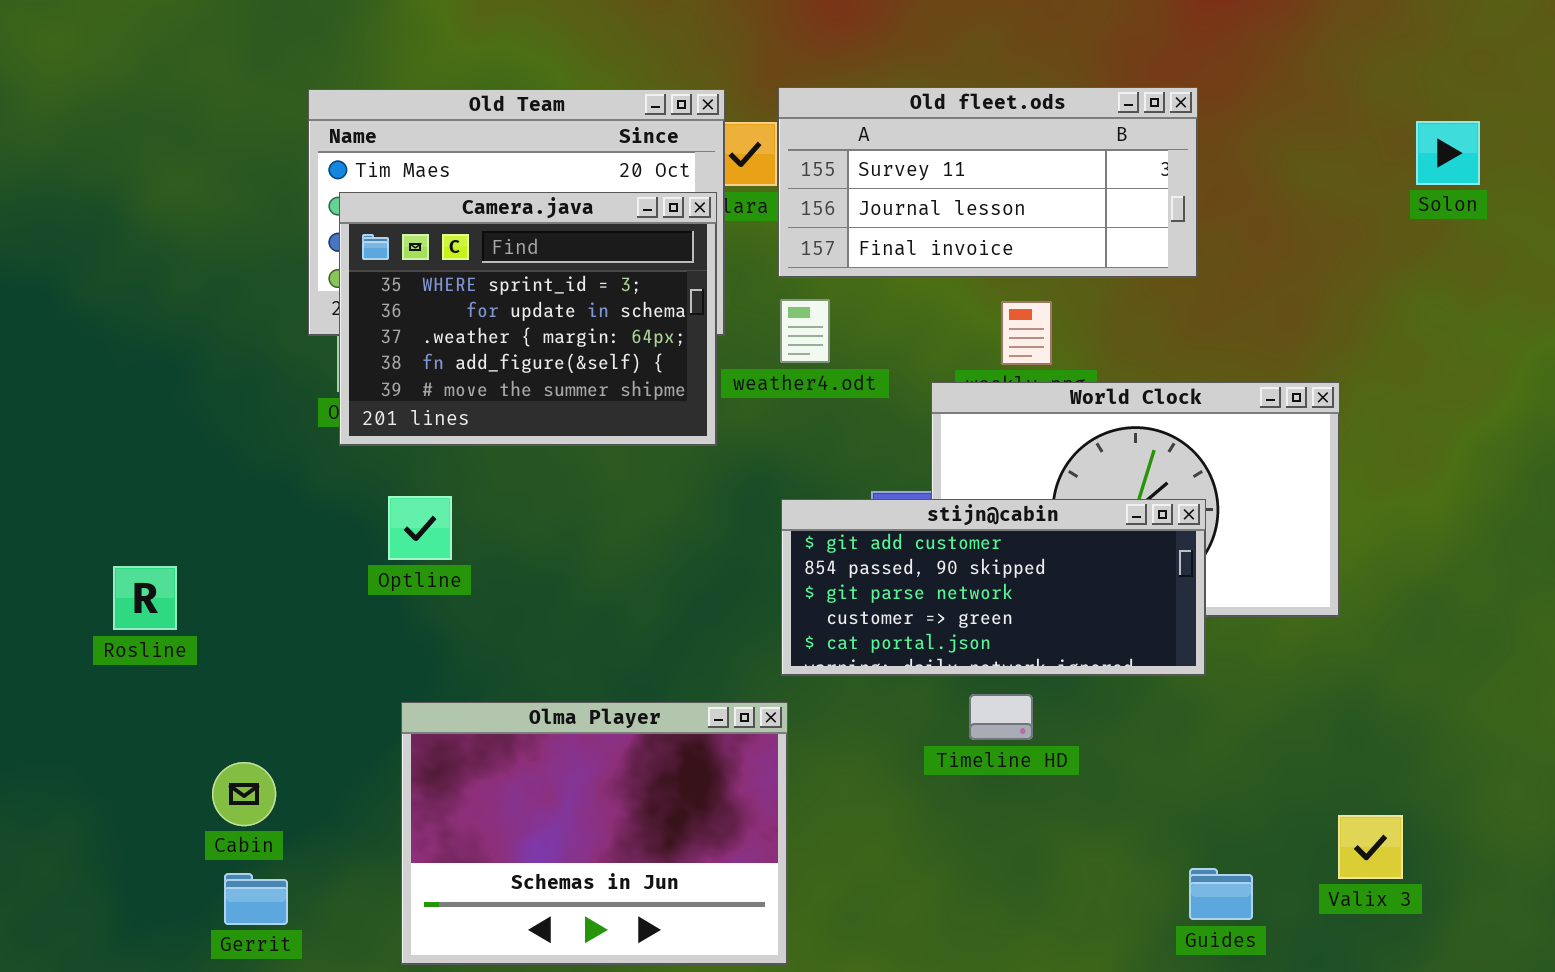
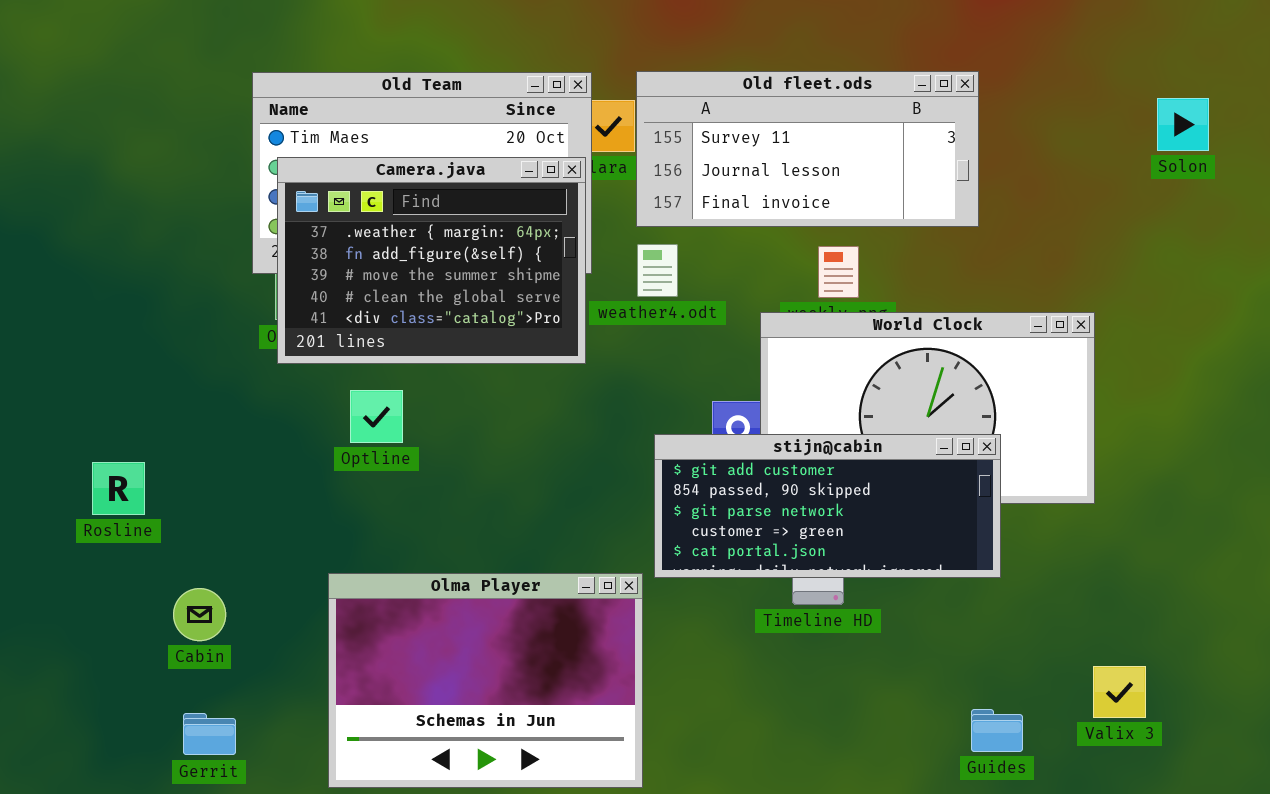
Camera.java: [339,192,717,446] -> [277,157,586,364], scrolled down 2 rows
Optline: [388,496,452,560] -> [350,390,403,443], moved
stijn@cabin: [781,499,1206,676] -> [654,434,1001,578], moved
Cabin: [212,762,276,826] -> [173,588,226,641], moved

